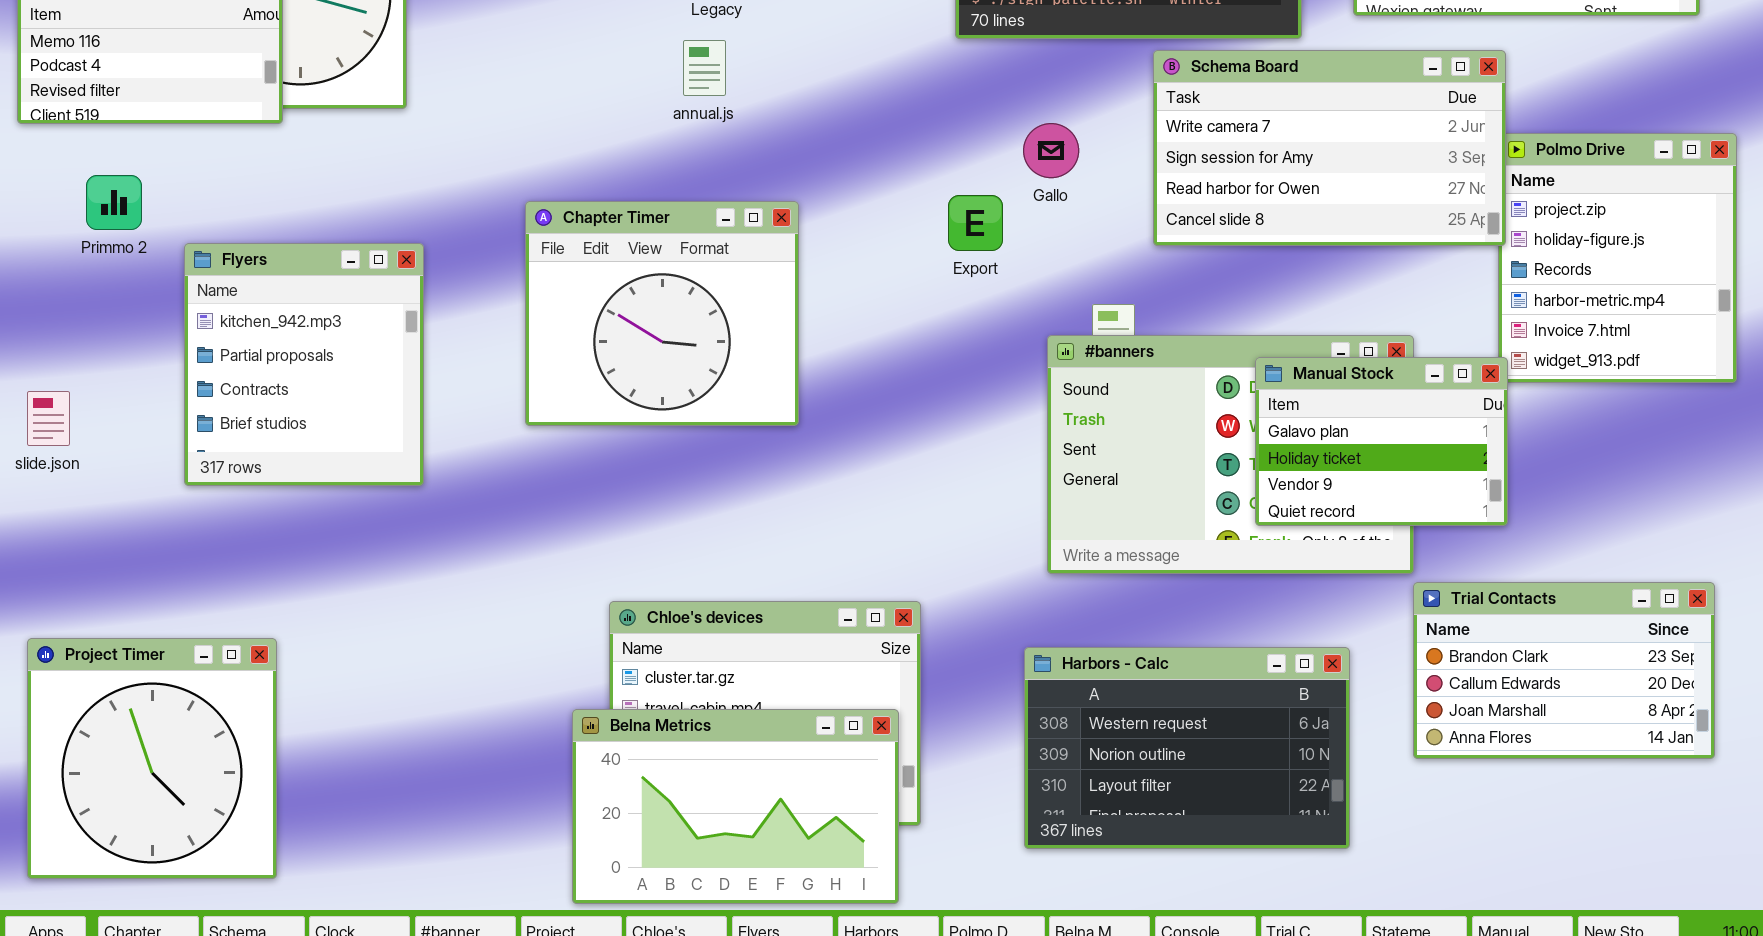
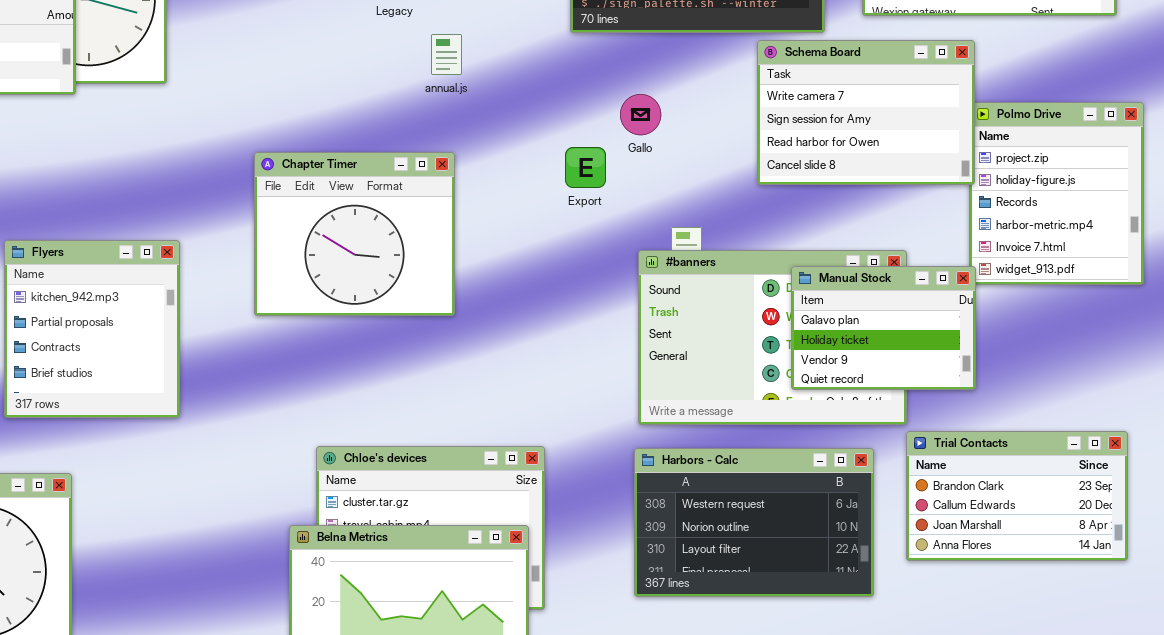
annual.js: [683,40,726,96] -> [431,34,462,75], moved
Schema Board: [1153,50,1506,246] -> [757,40,975,185], resized
Flyers: [184,243,424,486] -> [4,240,180,418], moved
Harbors - Calc: [1024,647,1350,849] -> [634,448,874,597], moved

